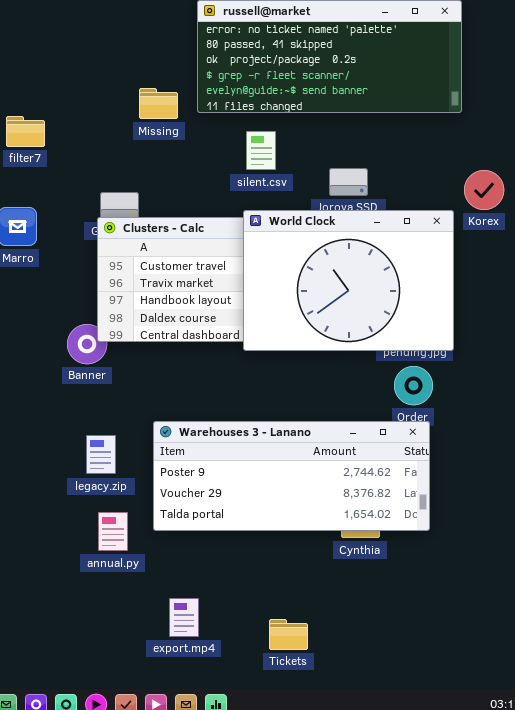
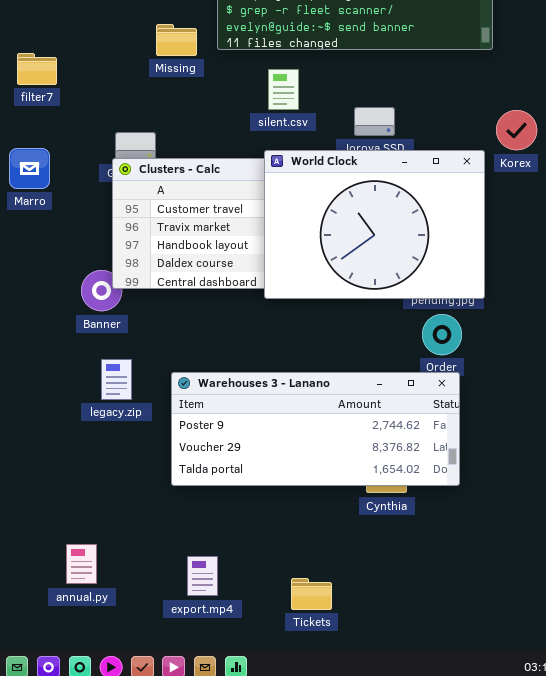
legacy.zip: [86,435,116,474] -> [101,359,132,400], moved
annual.py: [98,512,128,551] -> [66,544,97,584], moved

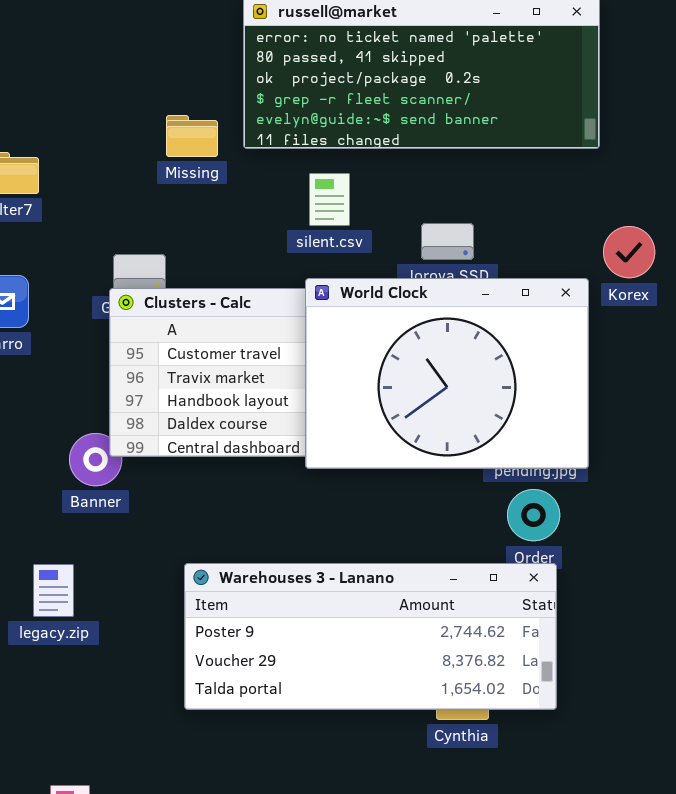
legacy.zip: [101,359,132,400] -> [33,564,74,617], moved

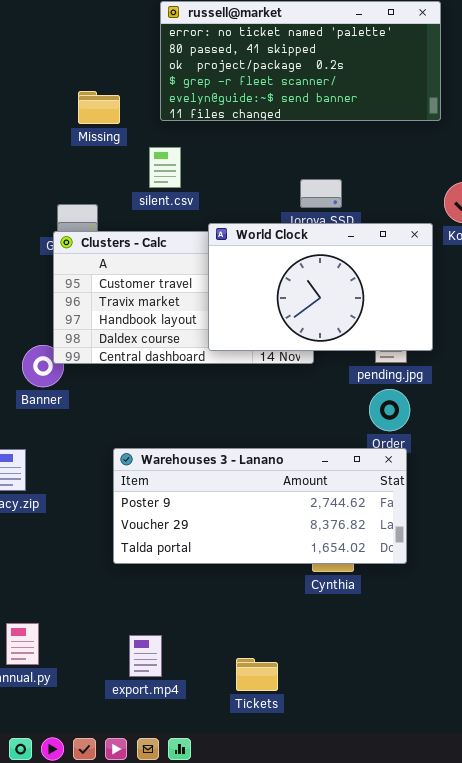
Missing: [166,115,218,157] -> [78,91,120,124], moved
silent.csv: [309,173,350,226] -> [149,147,181,188], moved
World Clock: [305,278,589,469] -> [208,223,433,351], resized

